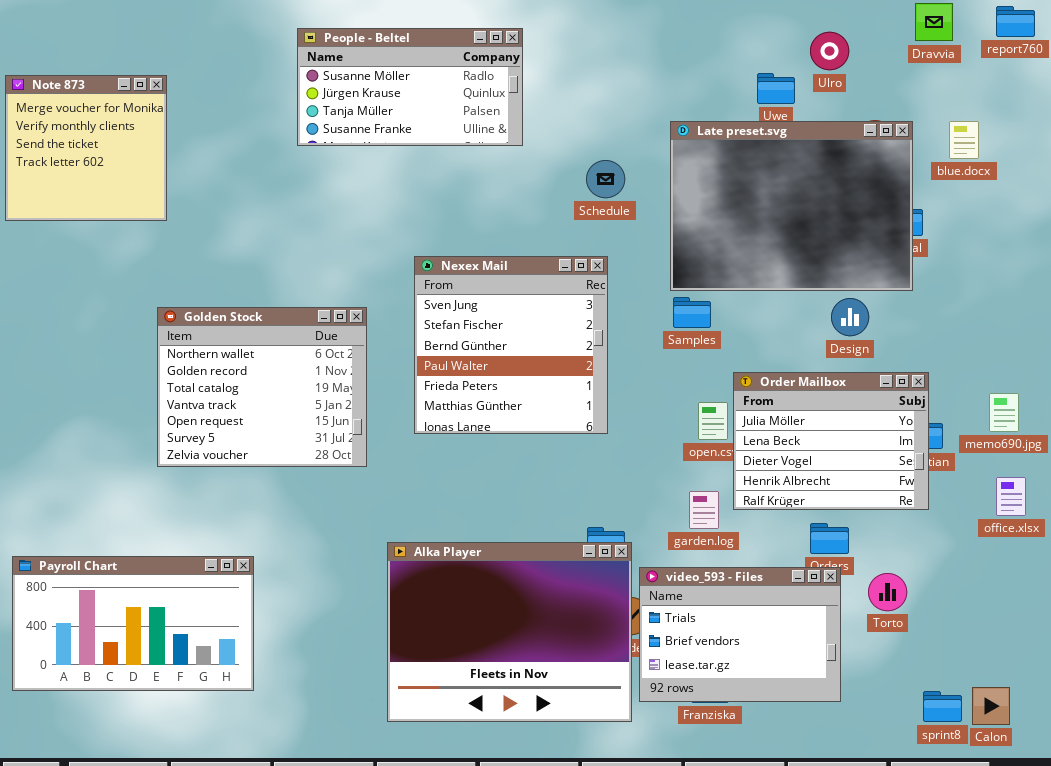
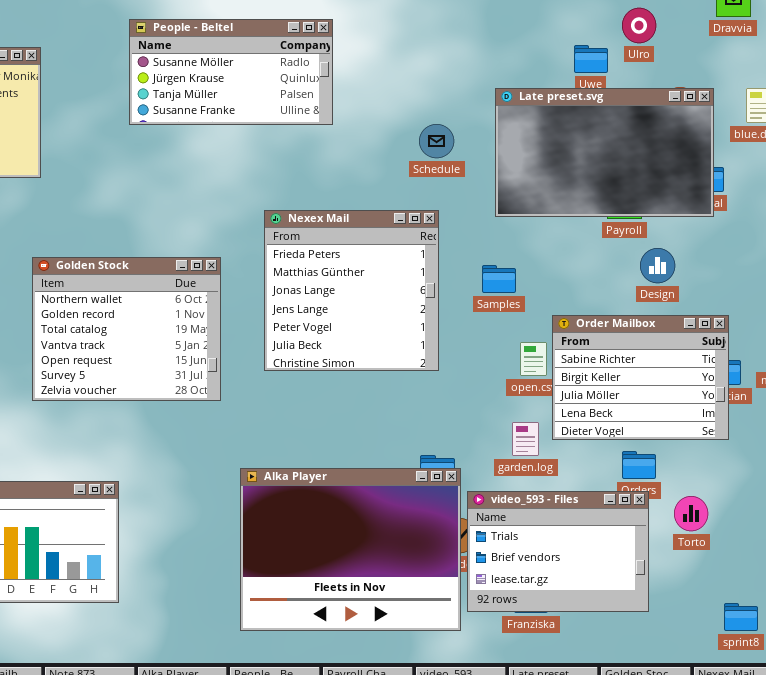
People - Beltel: [297,28,523,146] -> [129,19,333,125], moved
Late preset.svg: [670,121,913,291] -> [495,88,714,217], resized
Nexex Mail: [414,256,608,434] -> [264,210,439,371], scrolled down 4 rows
Samples: [673,297,711,328] -> [482,265,516,293], moved
Order Mailbox: [733,372,929,510] -> [552,315,729,440], scrolled up 2 rows

